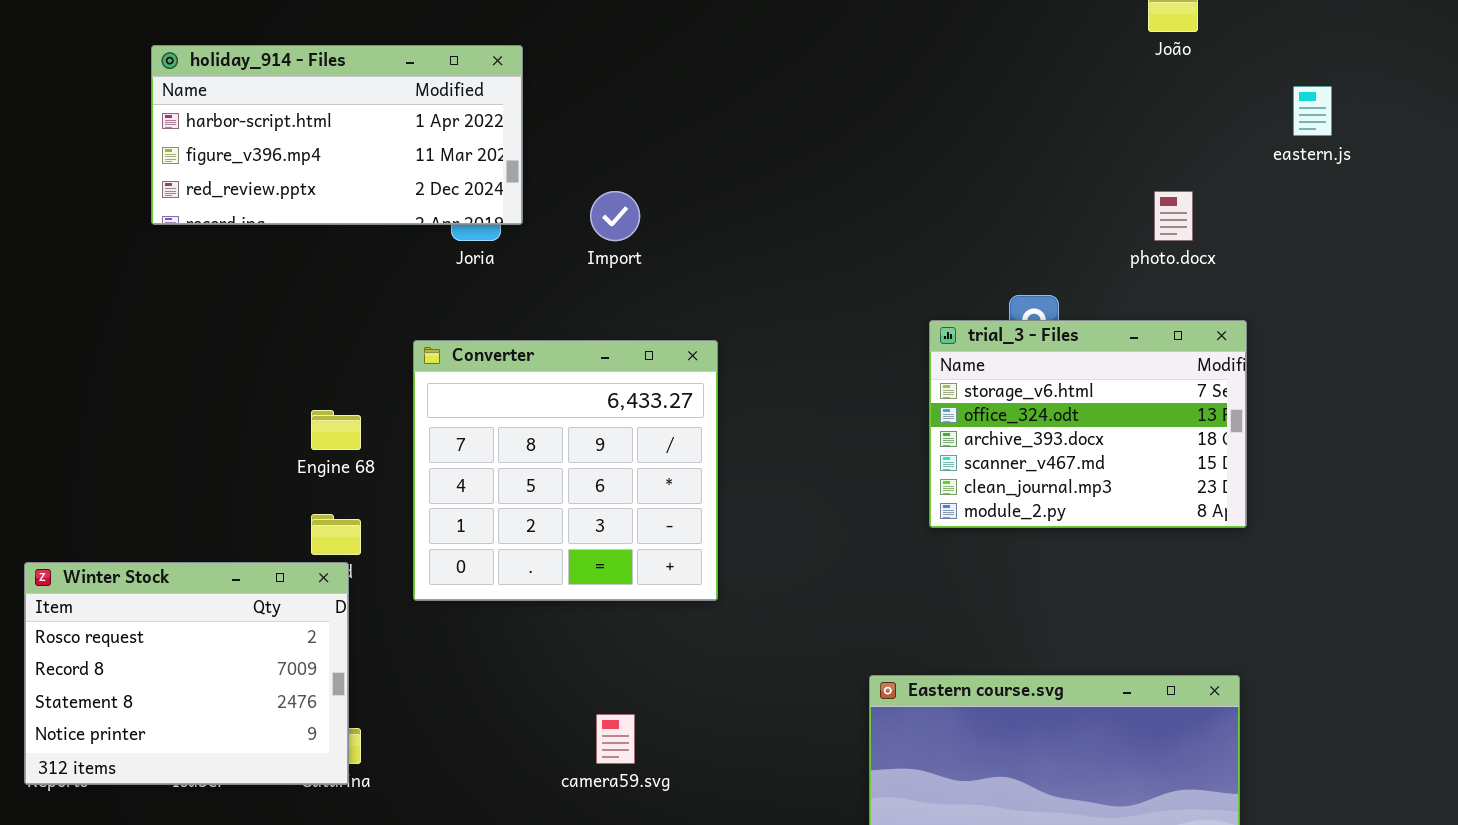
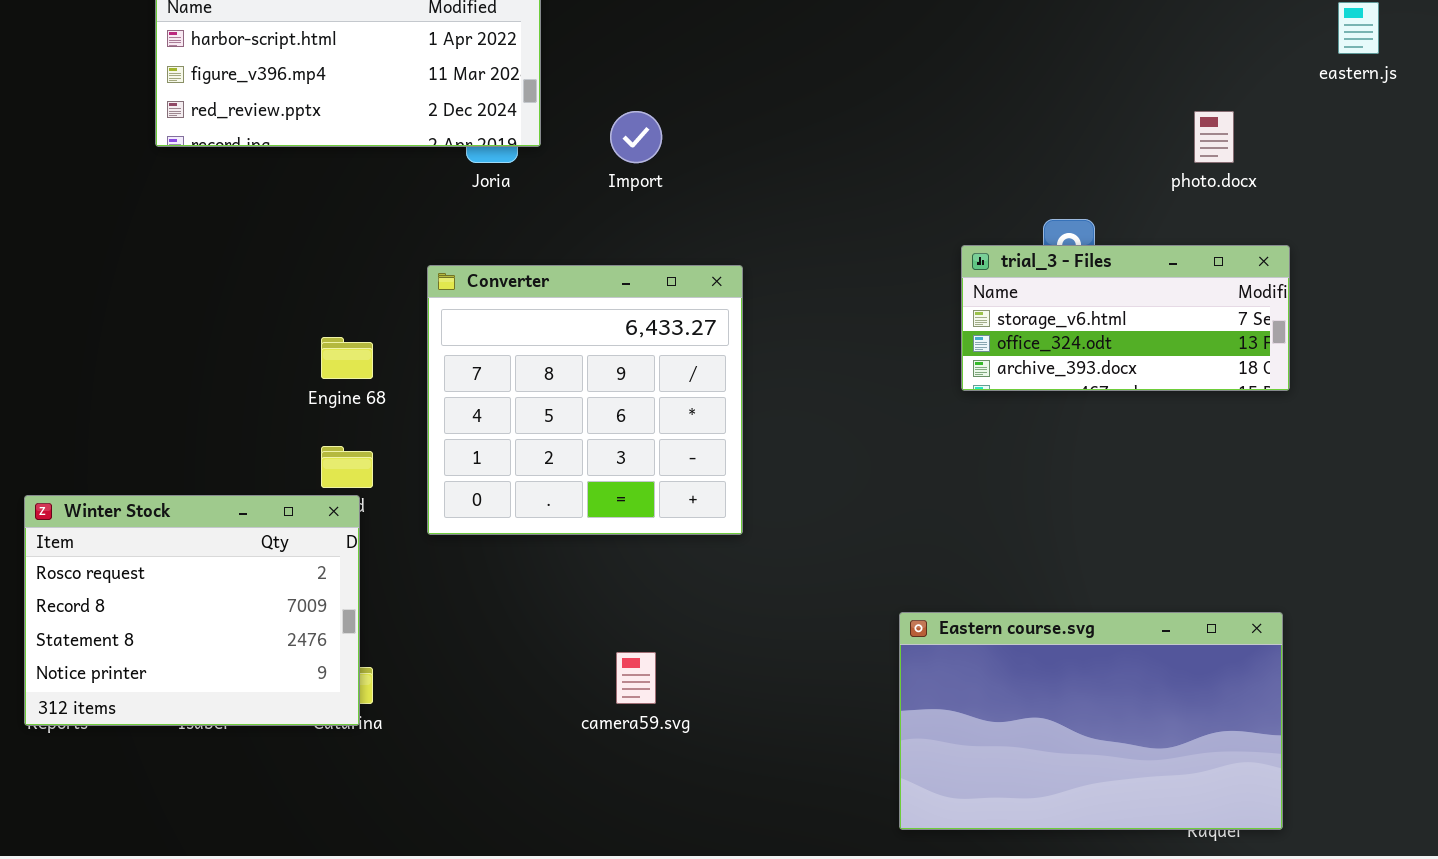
trial_3 - Files: [929,320,1247,528] -> [961,245,1290,391], resized

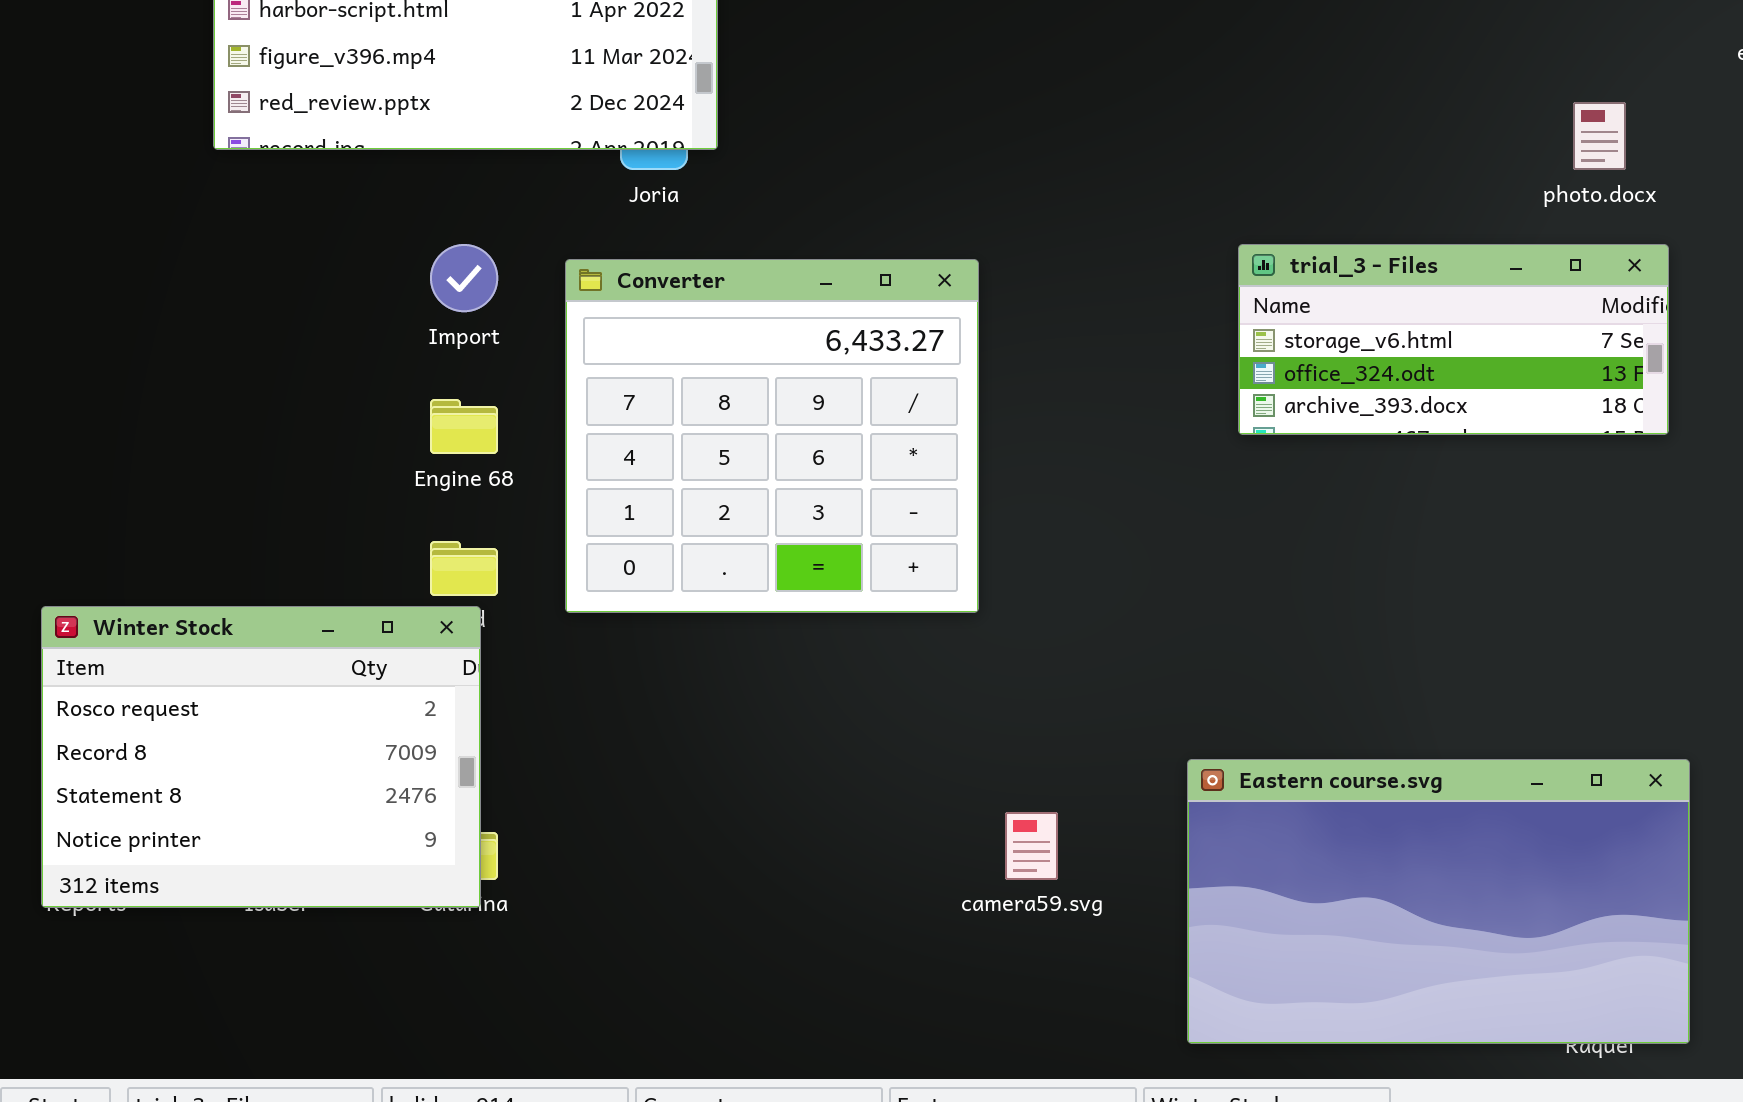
Import: [610,111,662,163] -> [430,244,498,312], moved
trial_3 - Files: [961,245,1290,391] -> [1238,244,1669,435], moved
Converter: [427,265,743,535] -> [565,259,979,613], moved
camera59.svg: [616,652,656,704] -> [1005,812,1058,880], moved

